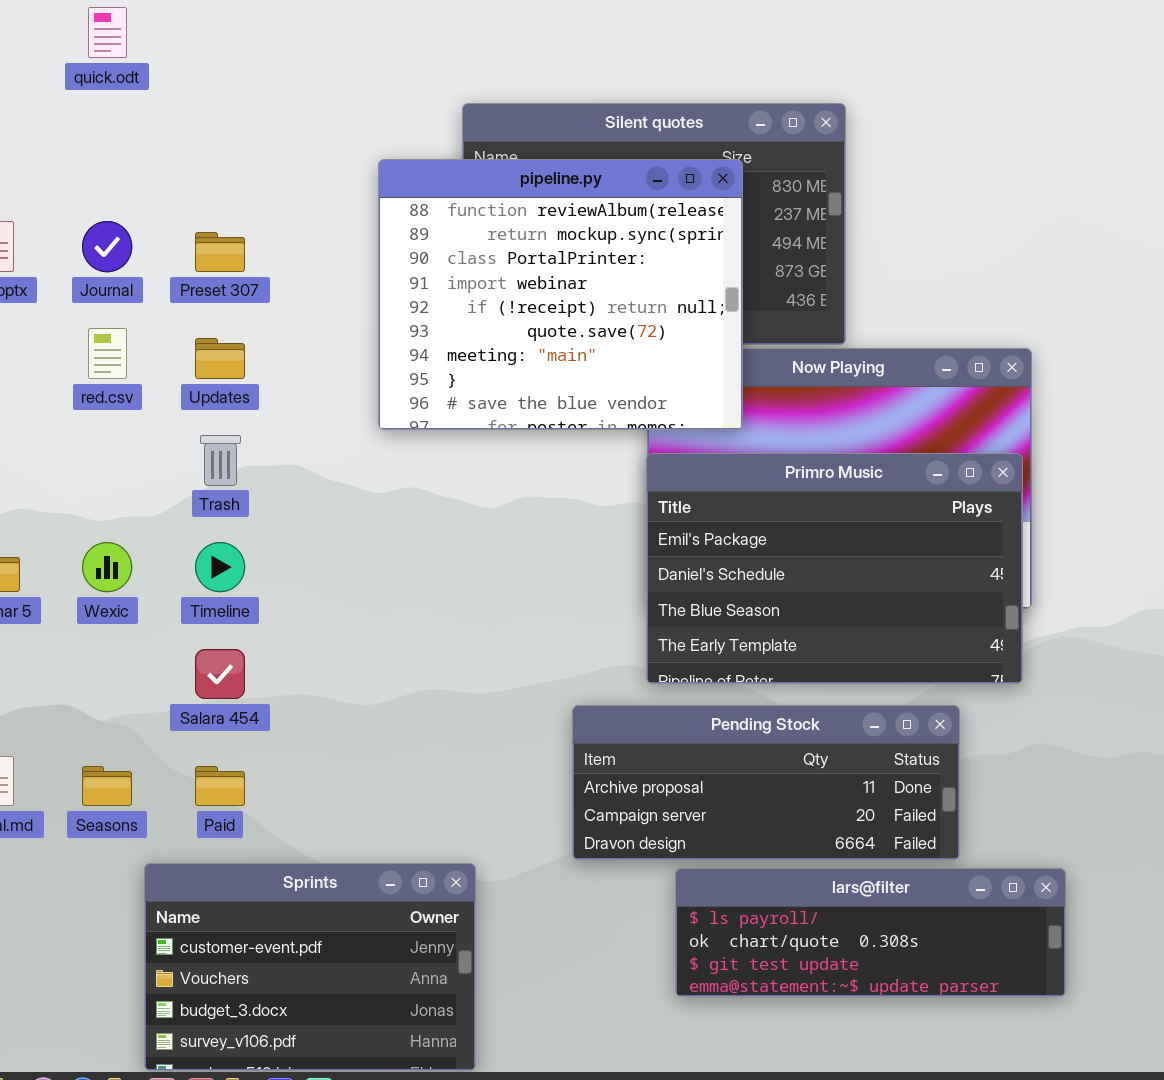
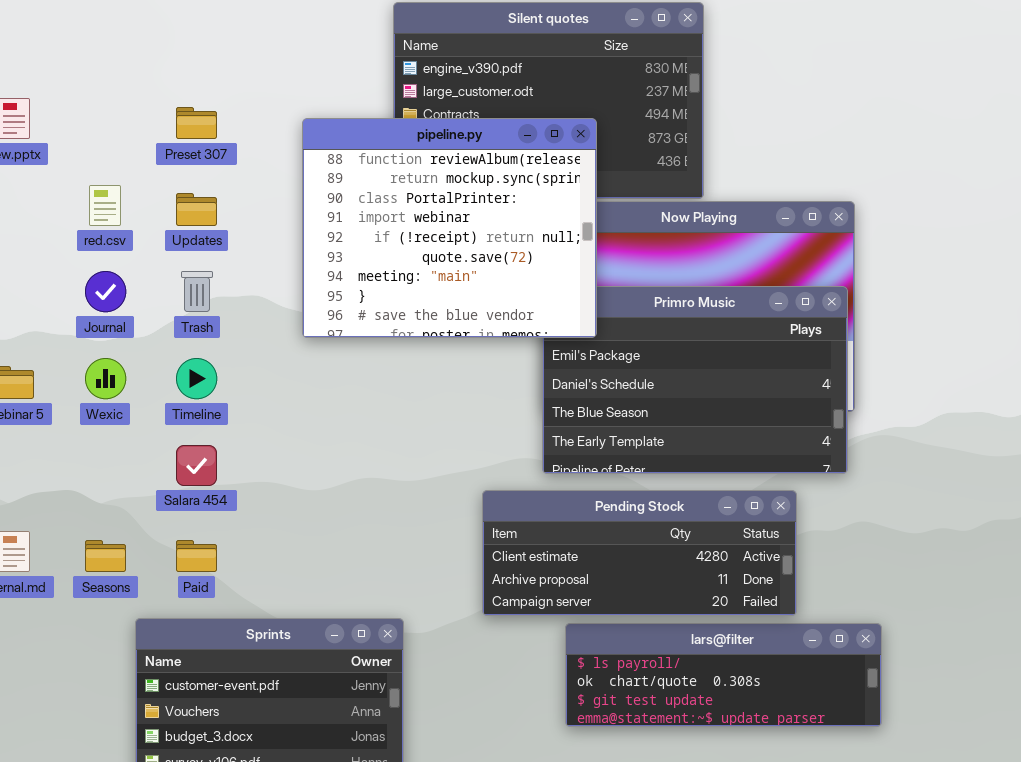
pipeline.py: [378,159,743,430] -> [302,118,597,338], moved
Journal: [82,221,132,272] -> [85,271,126,312], moved
Pending Stock: [572,705,960,860] -> [482,490,797,616], scrolled up 1 row

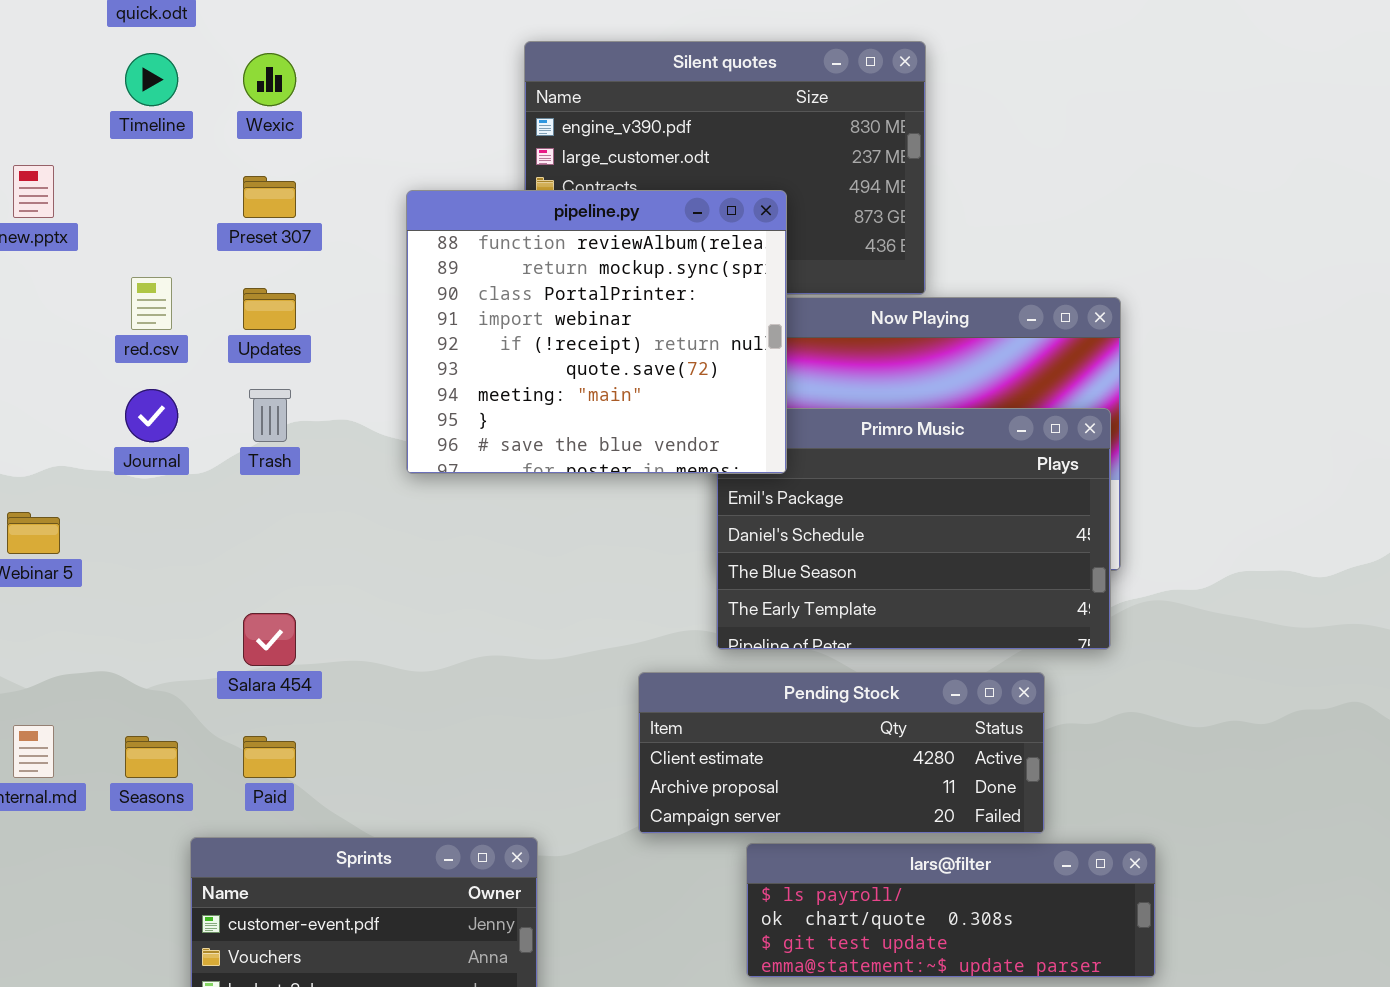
Wexic: [85,358,126,399] -> [243,53,296,106], moved
Timeline: [176,358,217,399] -> [125,53,178,106], moved

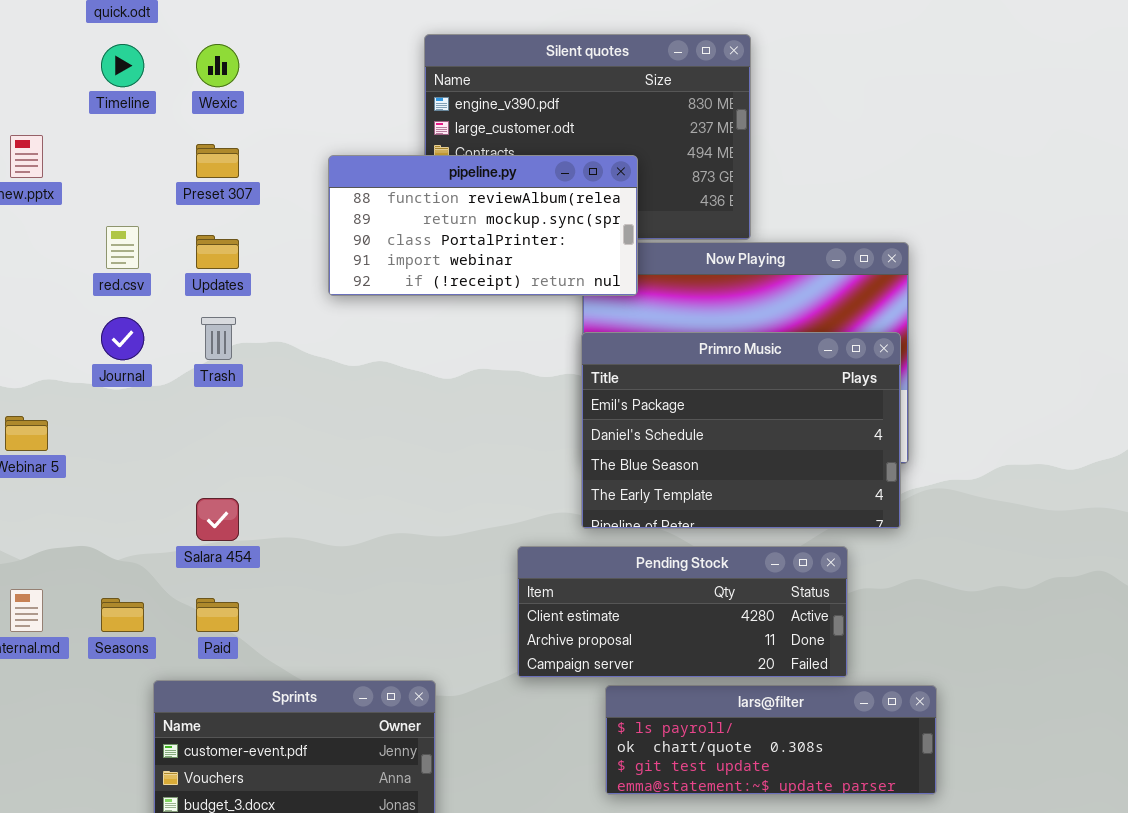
pipeline.py: [406,190,787,474] -> [328,155,638,296], resized

